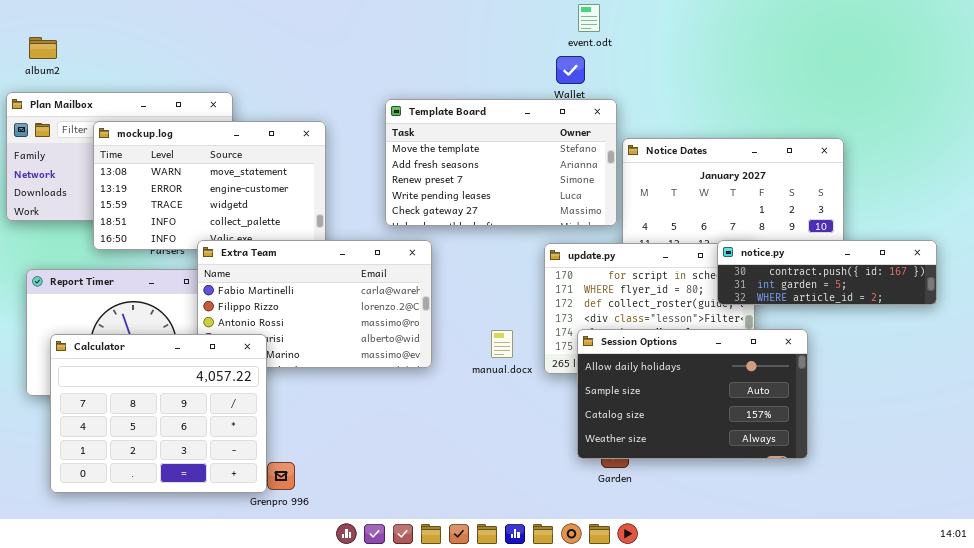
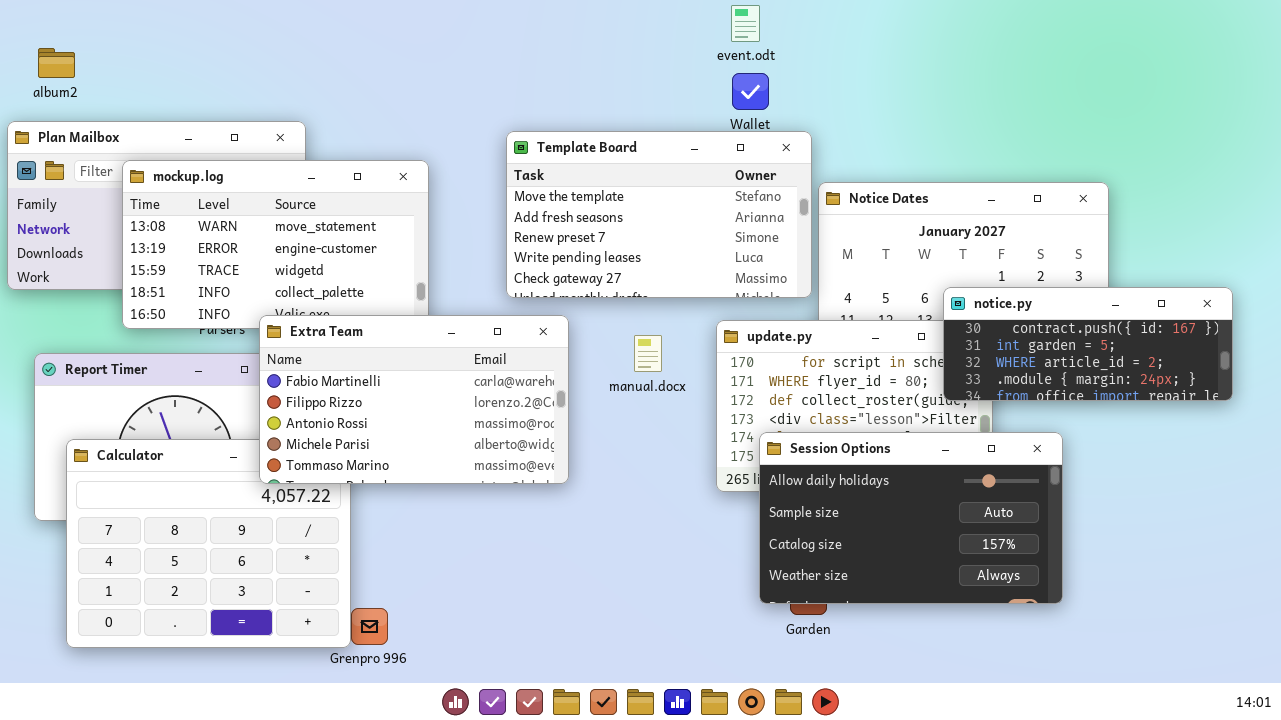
event.odt: [578,4,600,32] -> [731,5,760,42], moved
Extra Team: [197,240,432,368] -> [259,315,569,484], raised
notice.py: [717,240,937,305] -> [943,287,1233,401], resized
manual.docx: [491,330,513,358] -> [634,335,662,372], moved

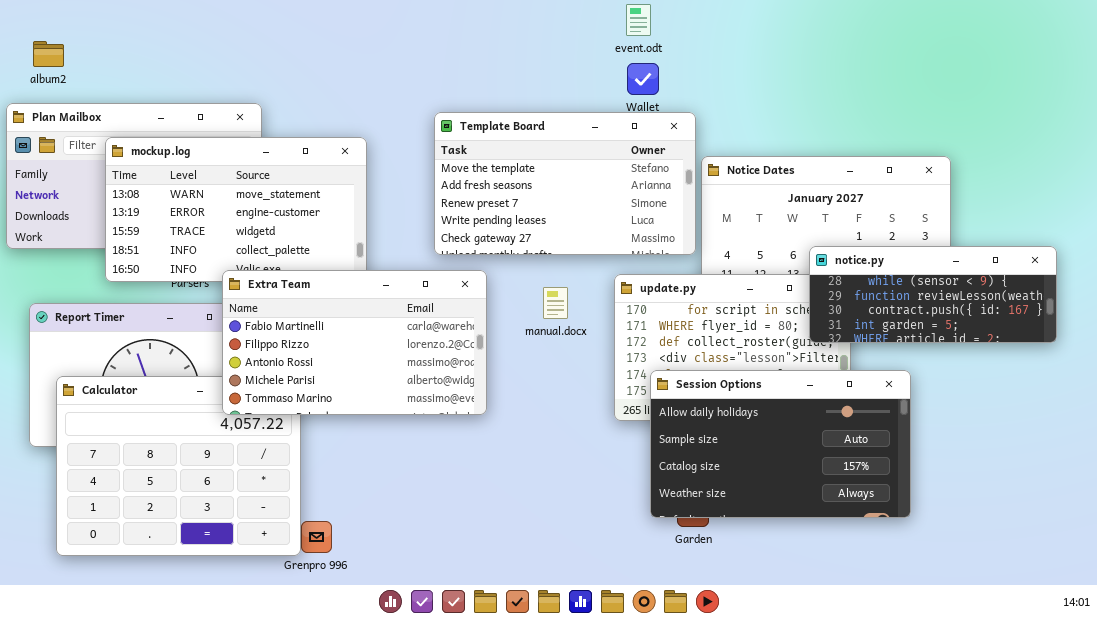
notice.py: [943,287,1233,401] -> [809,246,1057,343], scrolled up 2 rows

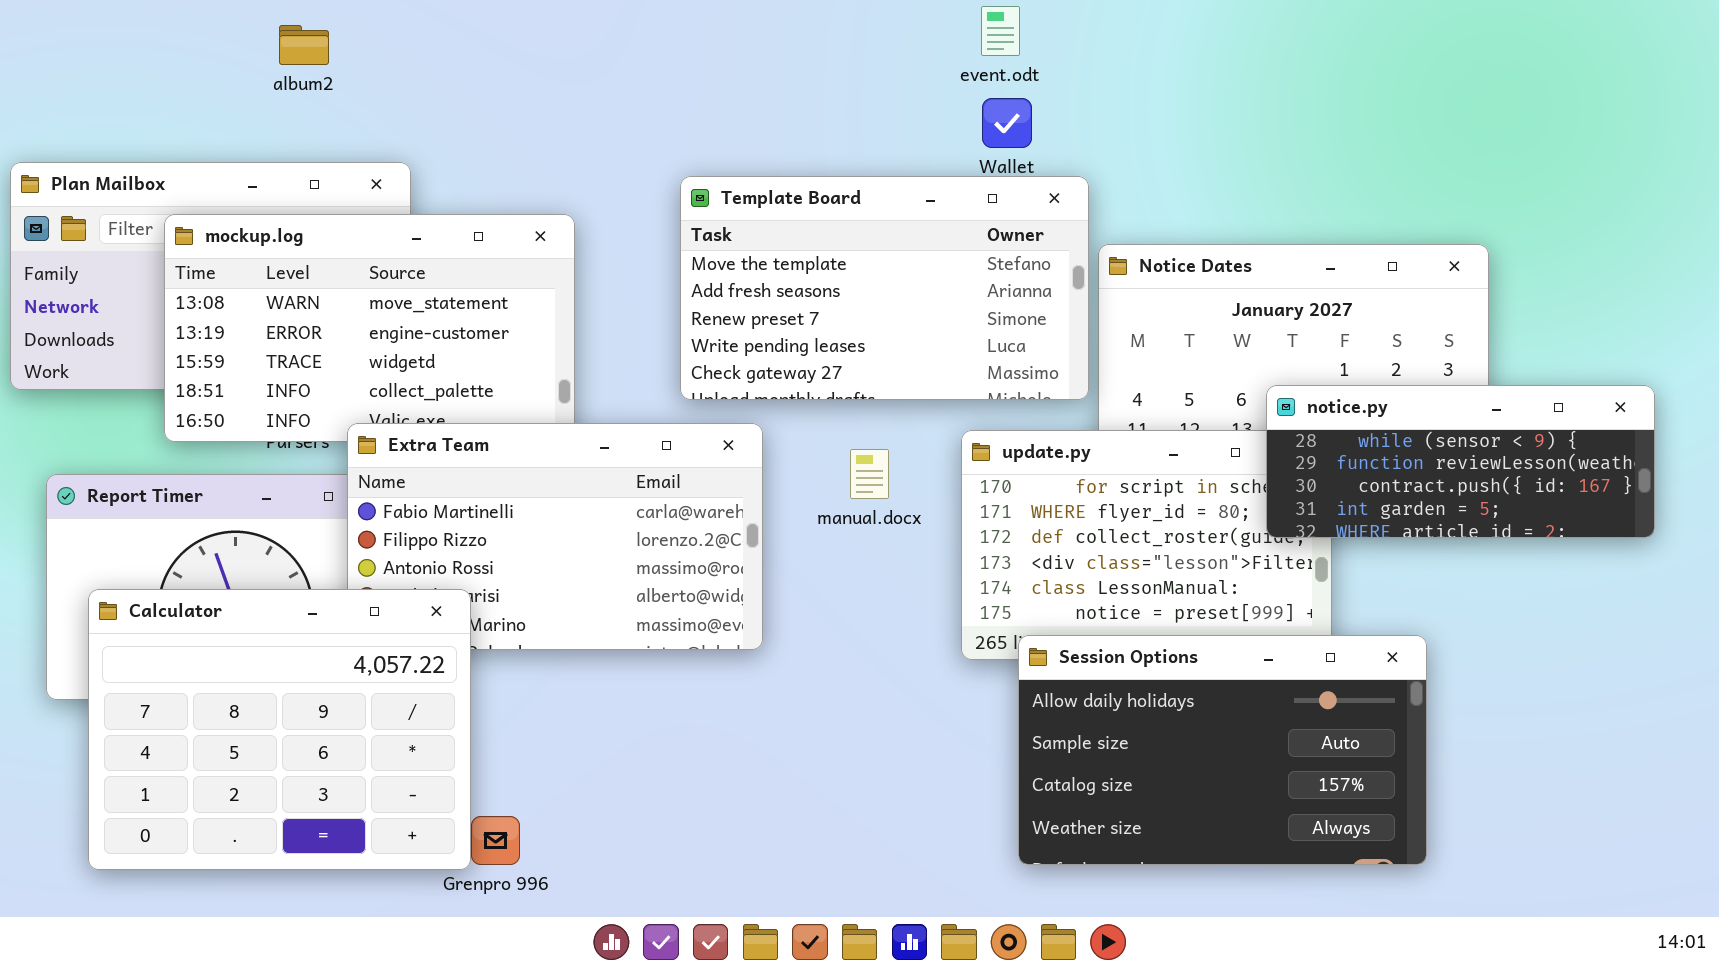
album2: [33,41,64,67] -> [279,25,329,65], moved
Session Options: [650,370,911,518] -> [1018,635,1427,865], moved
Calculator: [56,376,301,556] -> [88,589,471,870], raised

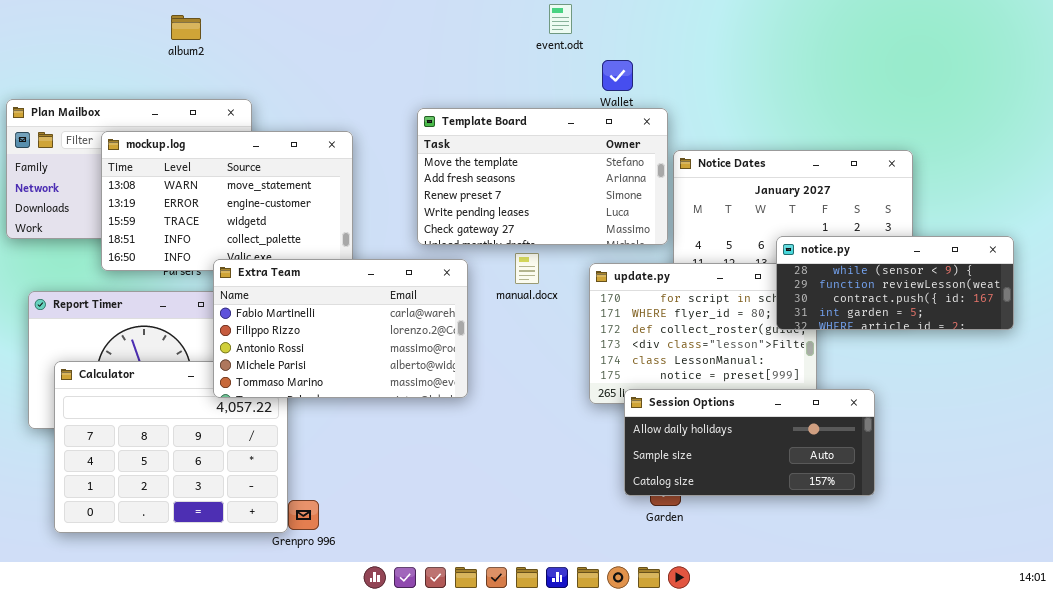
event.odt: [981,6,1020,56] -> [549,4,572,34], moved
Extra Team: [347,423,763,650] -> [213,259,468,398], raised
manual.docx: [850,449,889,499] -> [515,253,539,284], moved
Session Options: [1018,635,1427,865] -> [624,389,875,496], resized

